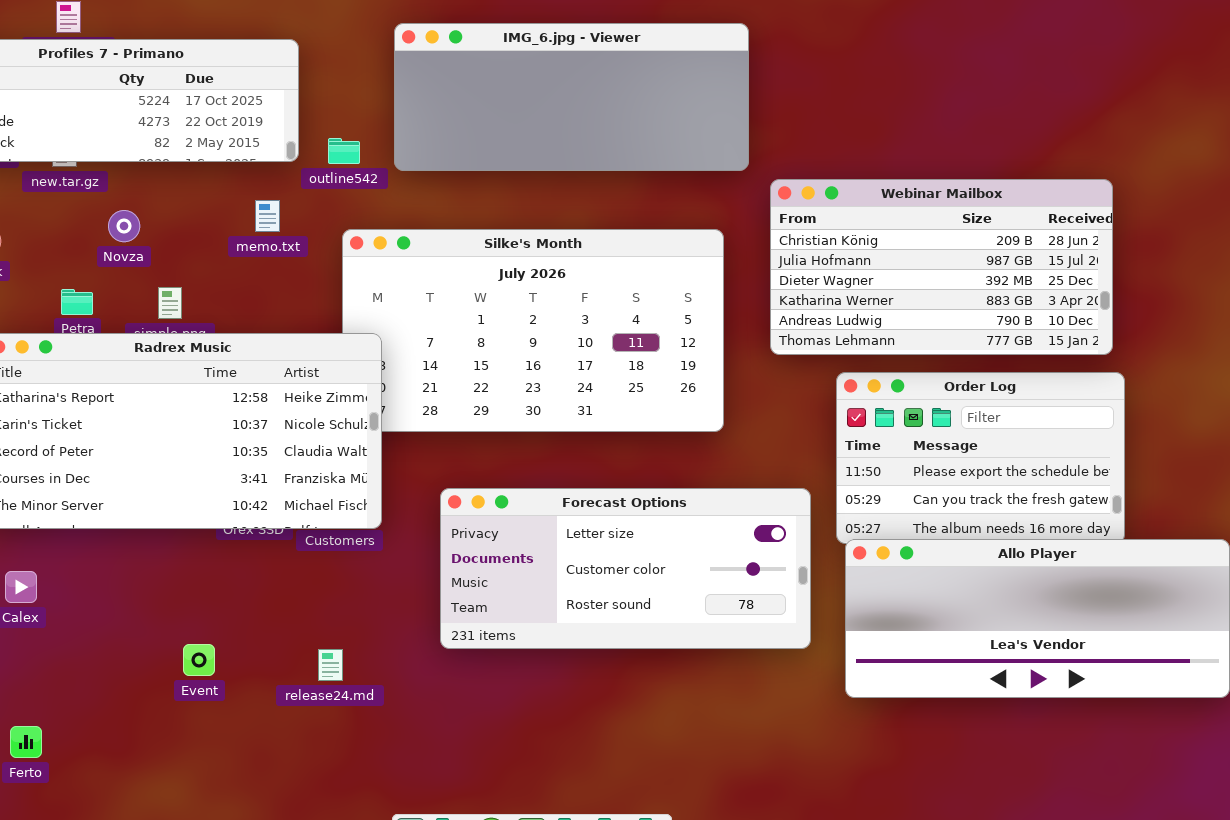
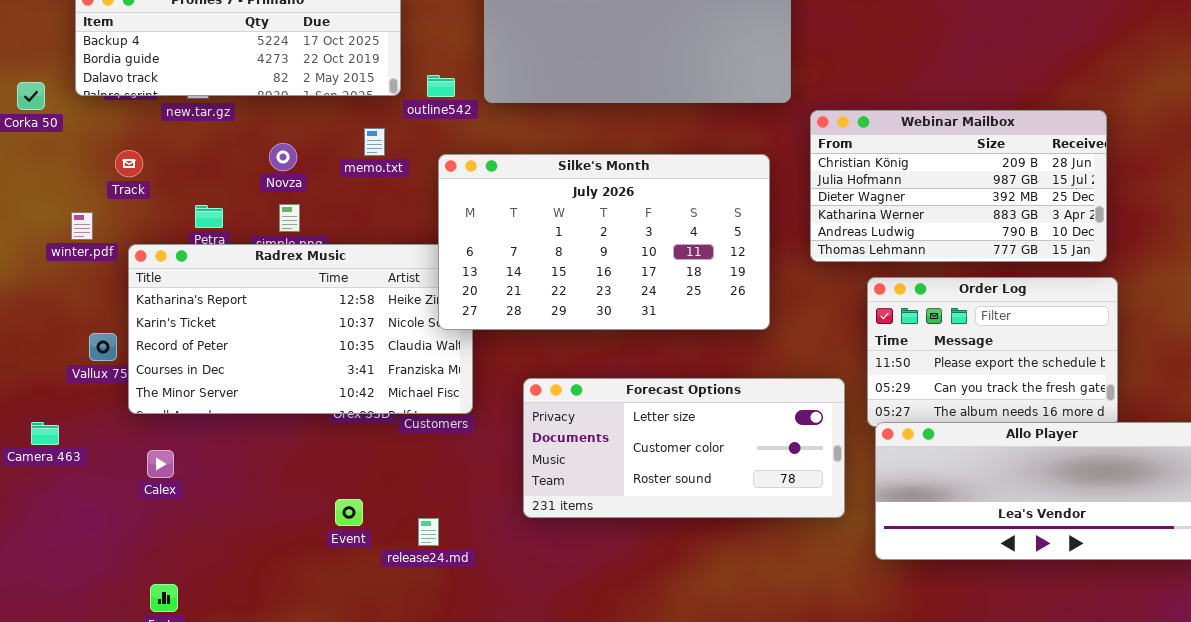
Novza: [108,210,140,242] -> [269,143,297,171], moved
Silke's Month: [342,229,724,432] -> [438,154,770,330], raised
Event: [183,644,215,676] -> [335,499,363,526], moved

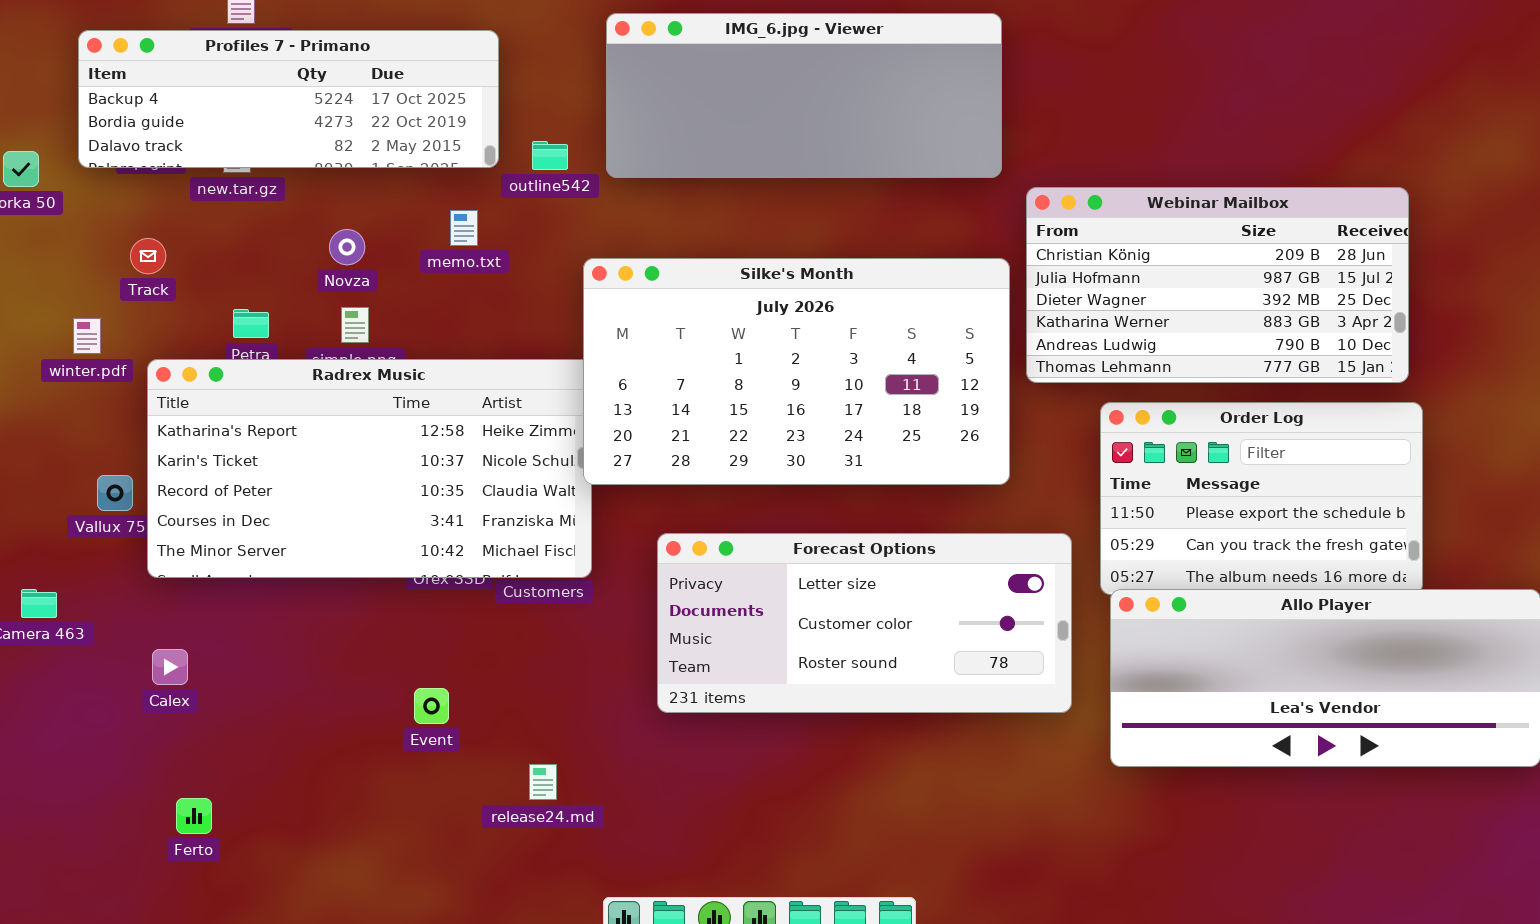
Silke's Month: [438,154,770,330] -> [583,258,1010,485], moved
Calex: [147,450,174,478] -> [152,649,188,685], moved
release24.md: [418,518,439,546] -> [529,764,557,800], moved

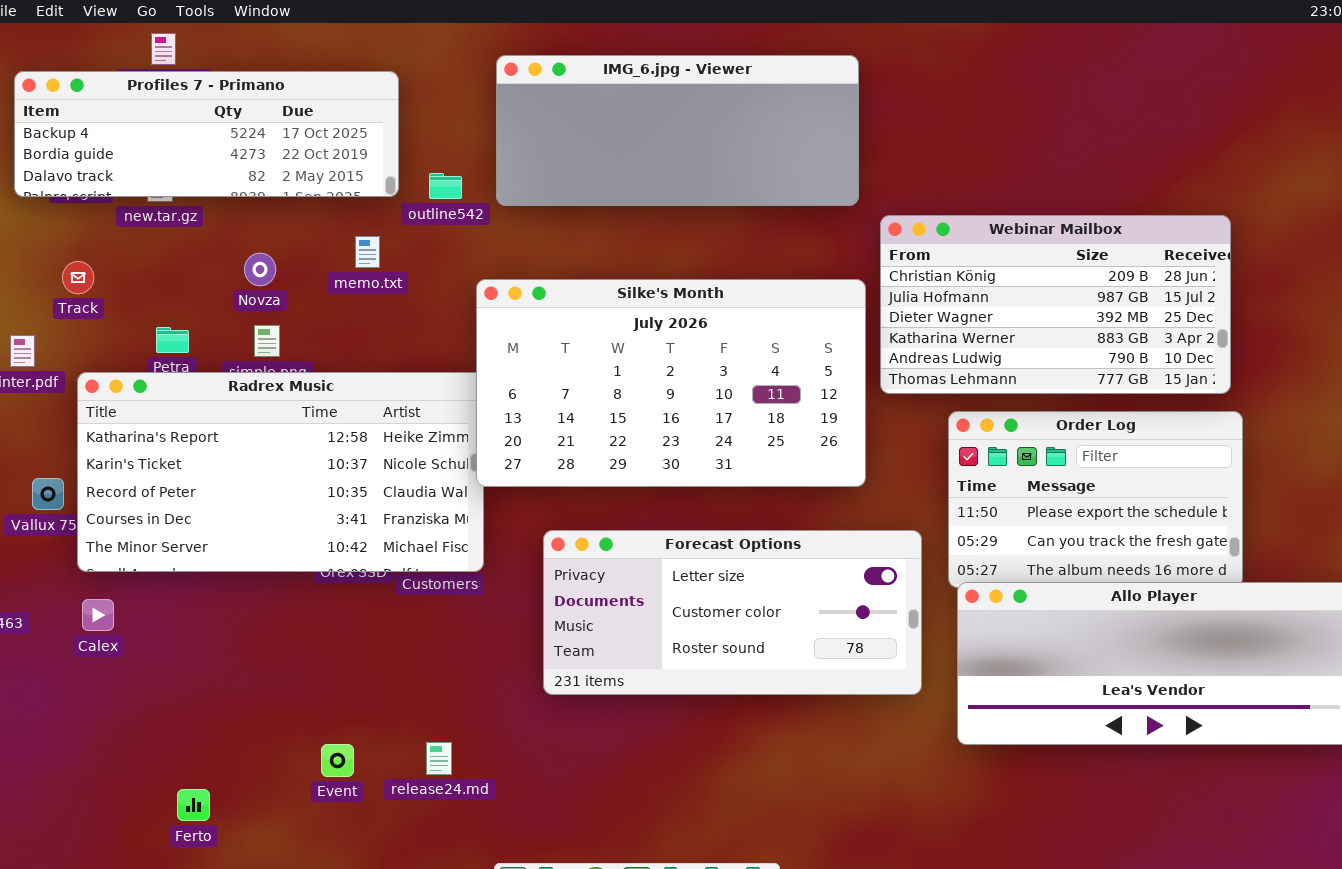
Calex: [152,649,188,685] -> [82,599,114,631], moved
Event: [414,688,449,724] -> [321,744,354,777], moved
Ferto: [176,798,212,834] -> [177,789,210,821], moved

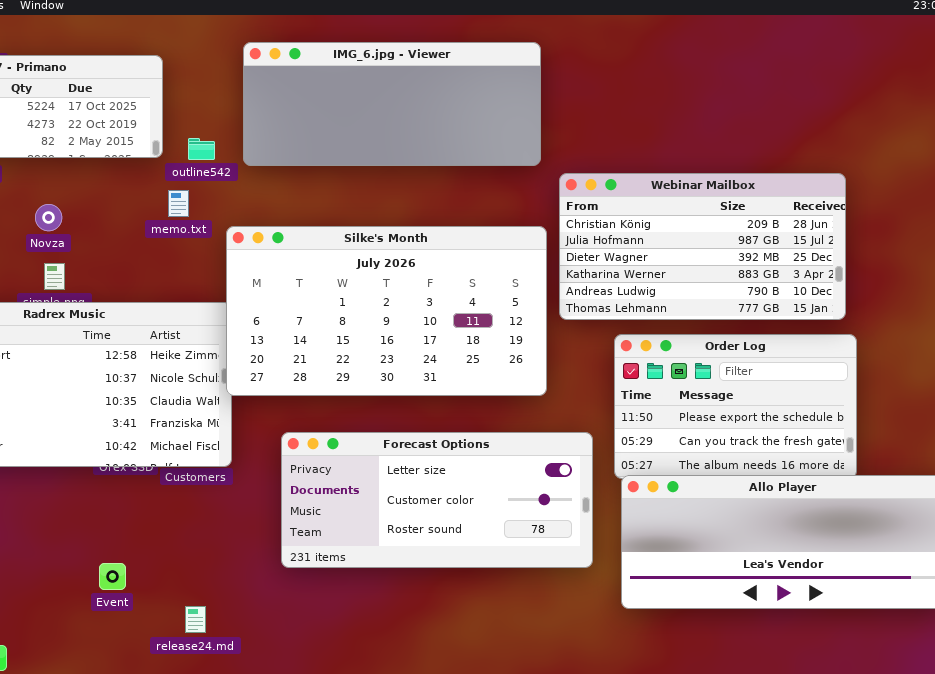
memo.txt: [355,236,380,268] -> [168,190,189,217], moved
Event: [321,744,354,777] -> [99,563,126,590], moved

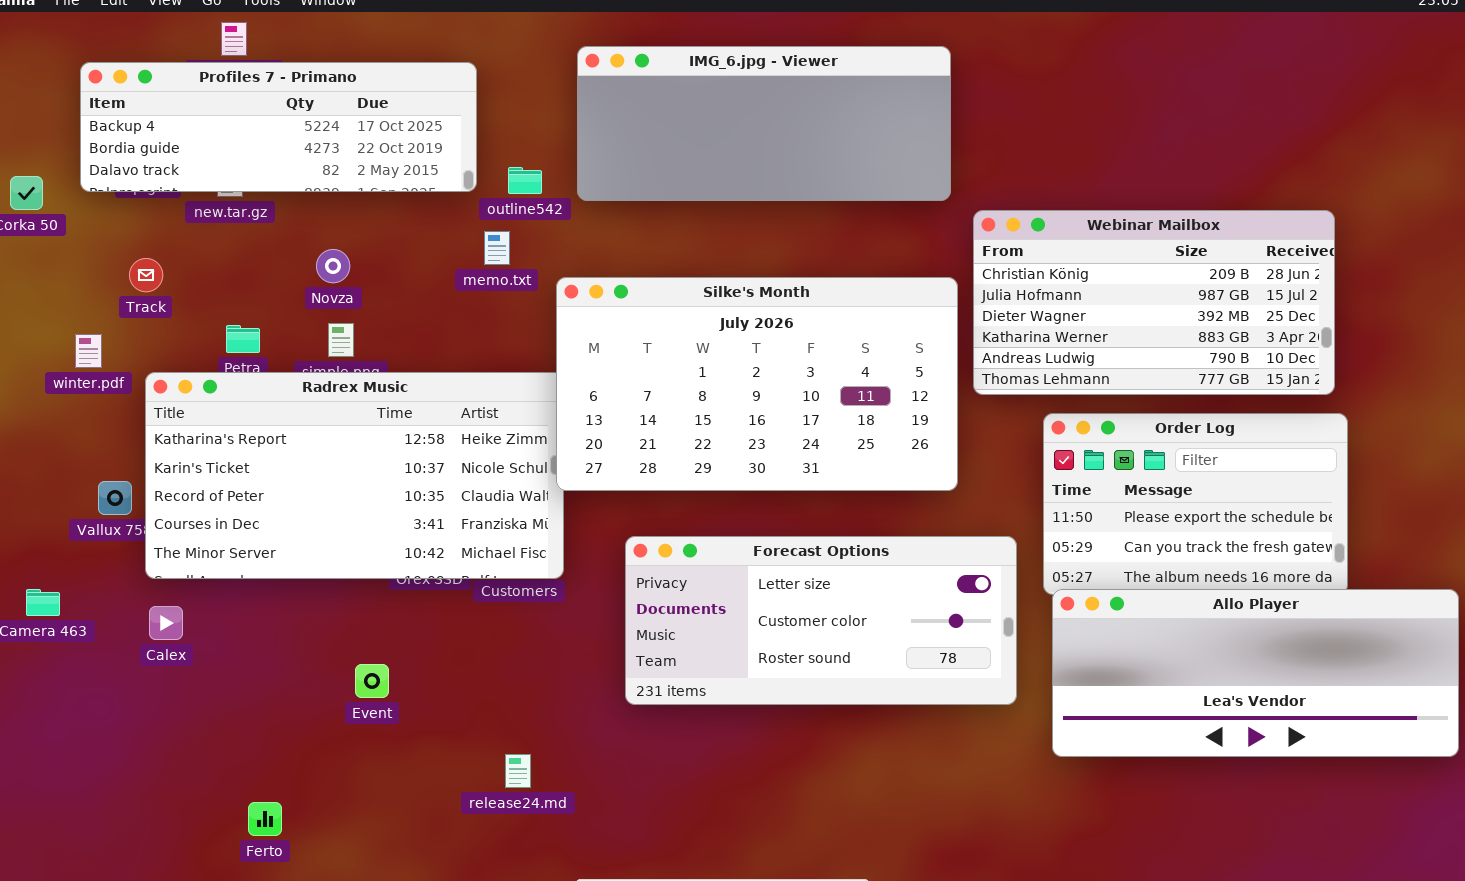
Event: [99,563,126,590] -> [355,664,389,698], moved

